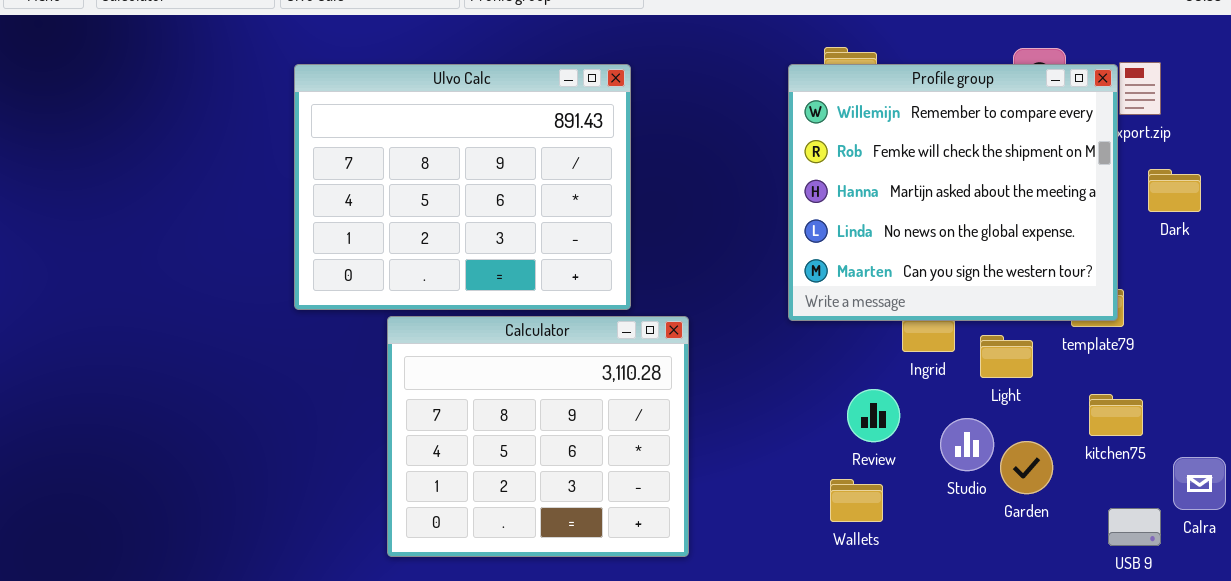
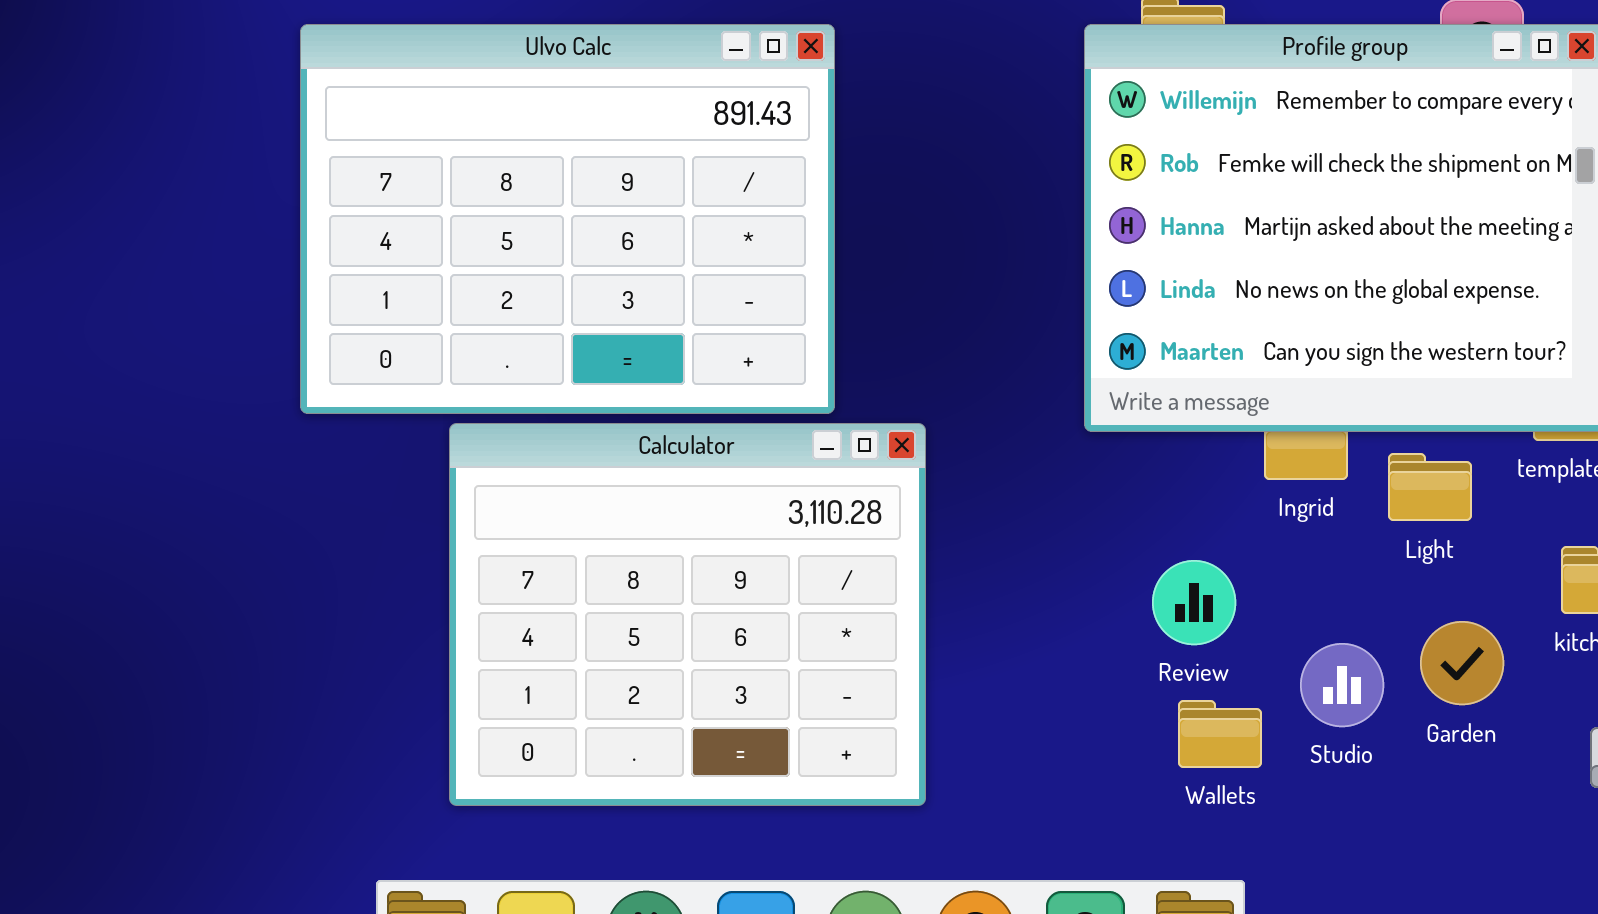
Review: [847,389,900,442] -> [1152,560,1236,645], moved
Studio: [940,418,994,471] -> [1300,643,1384,727], moved
Wallets: [830,479,883,522] -> [1178,700,1262,768], moved

